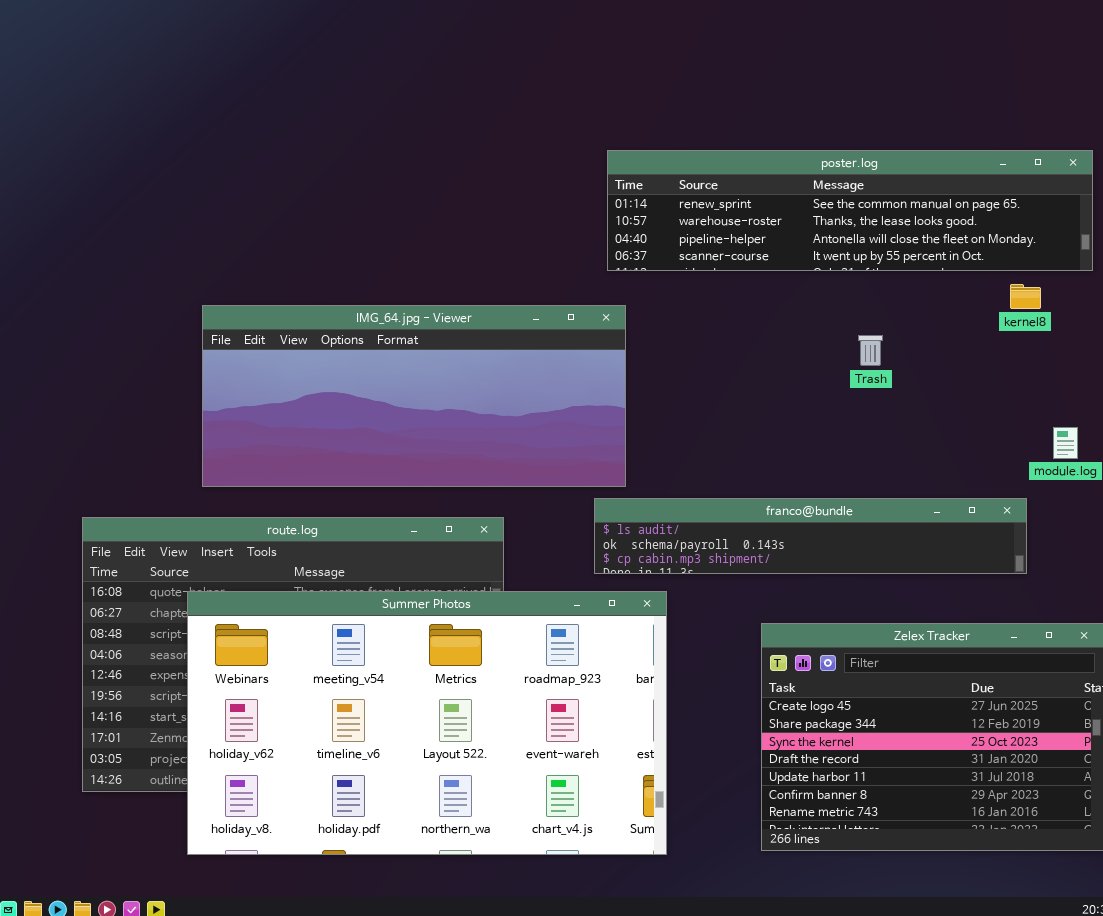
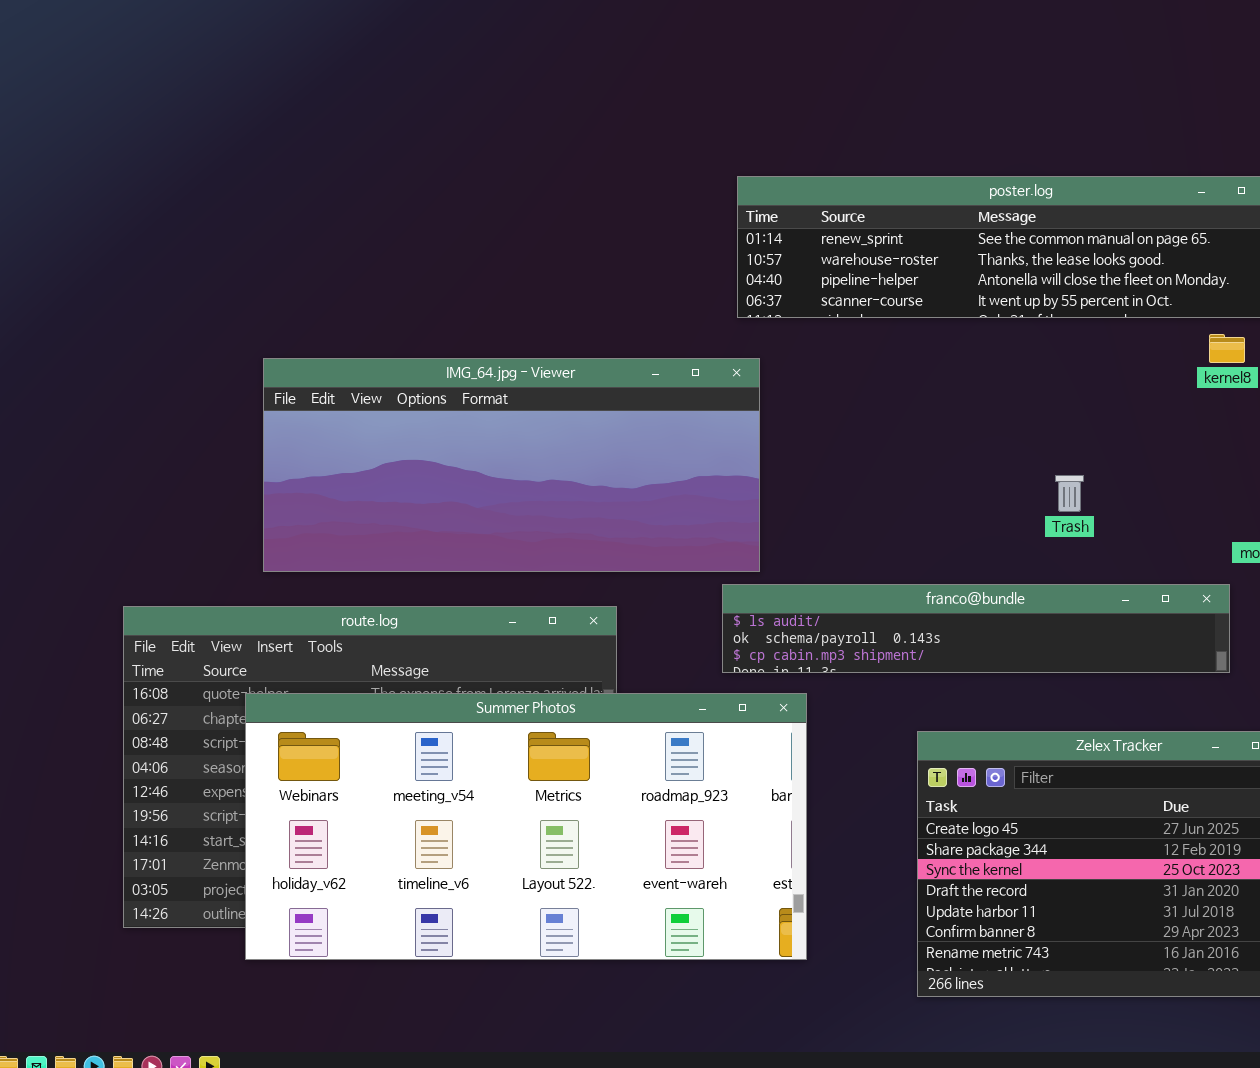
Trash: [858,335,883,366] -> [1055,475,1084,512], moved
Summer Photos: [187,591,667,855] -> [245,693,807,960], resized

